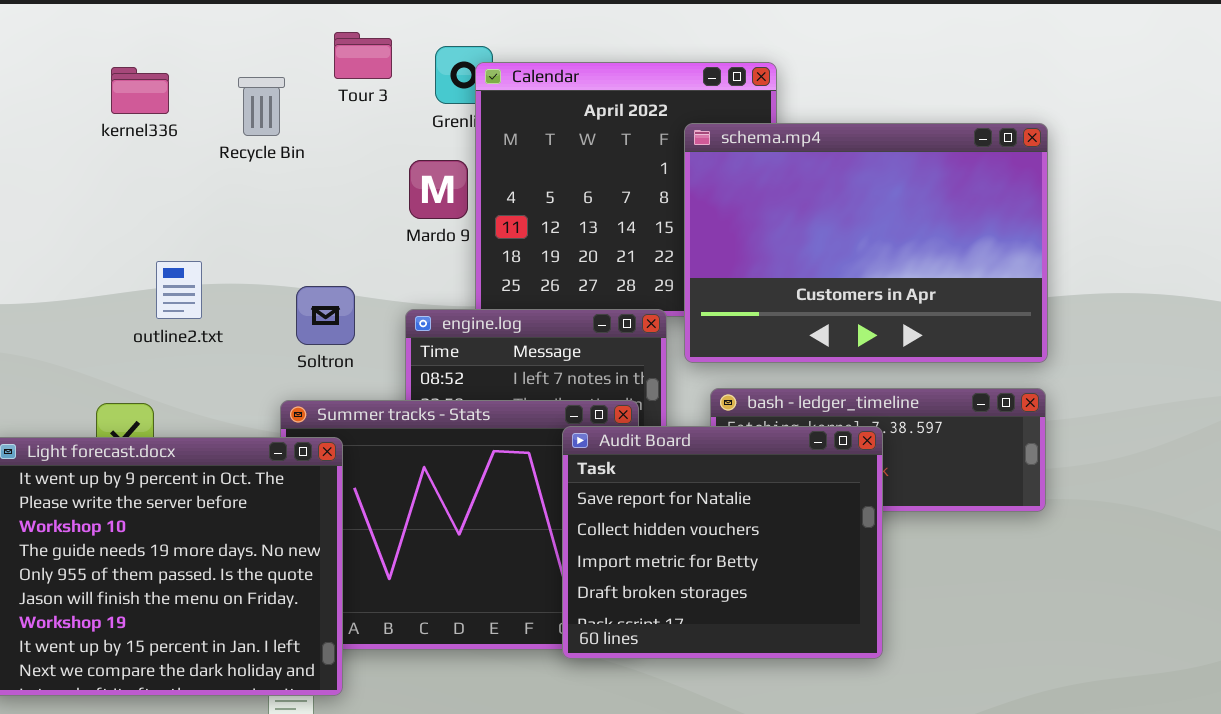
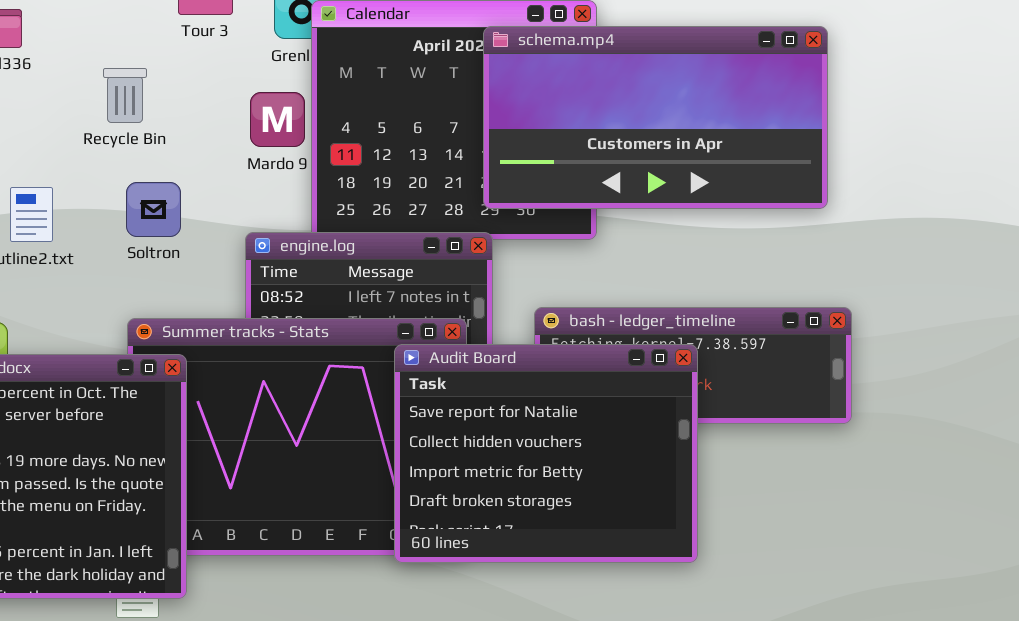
Recycle Bin: [238,77,285,136] -> [103,68,147,123], moved
schema.mp4: [684,123,1048,363] -> [483,26,828,209], moved, resized
Soltron: [296,286,355,345] -> [126,182,181,237], moved

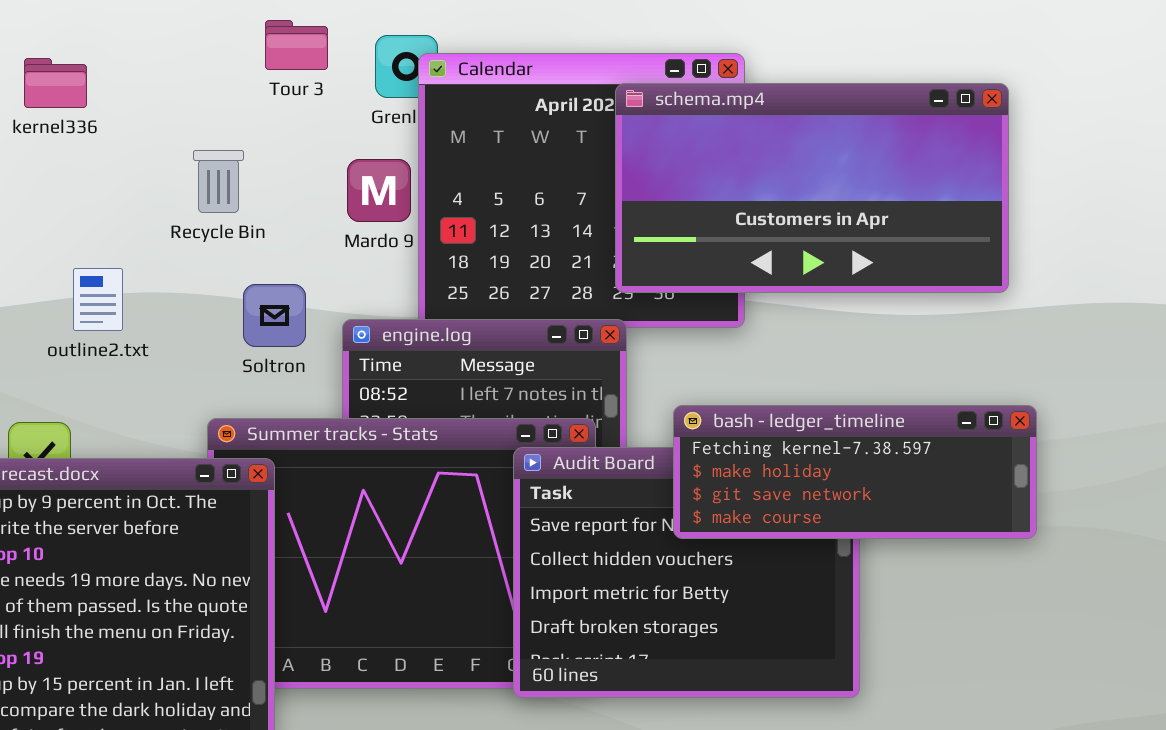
Recycle Bin: [103,68,147,123] -> [193,150,244,213], moved
Soltron: [126,182,181,237] -> [243,284,306,347], moved
bash - ledger_timeline: [534,307,852,424] -> [673,405,1037,539], raised

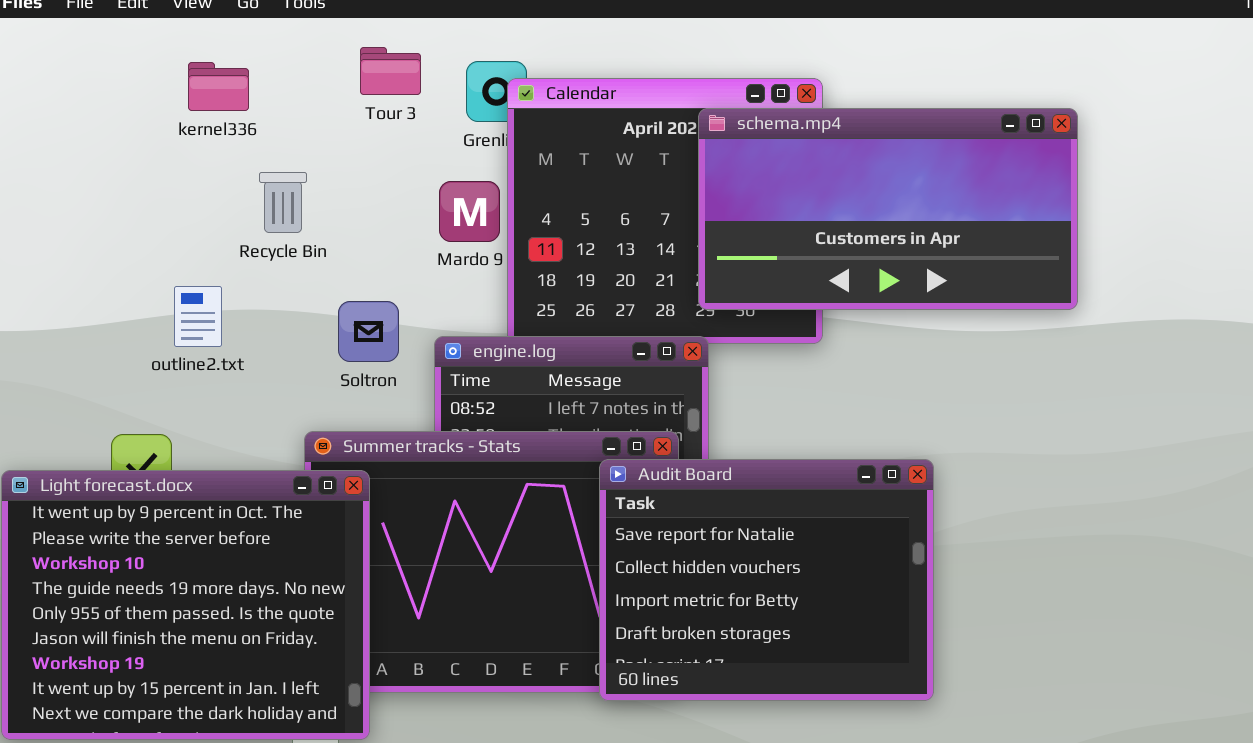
kernel336: [24,58,87,108] -> [188,62,249,111], moved
Recycle Bin: [193,150,244,213] -> [259,172,307,233], moved
bash - ledger_timeline: [673,405,1037,539] -> none, closed

